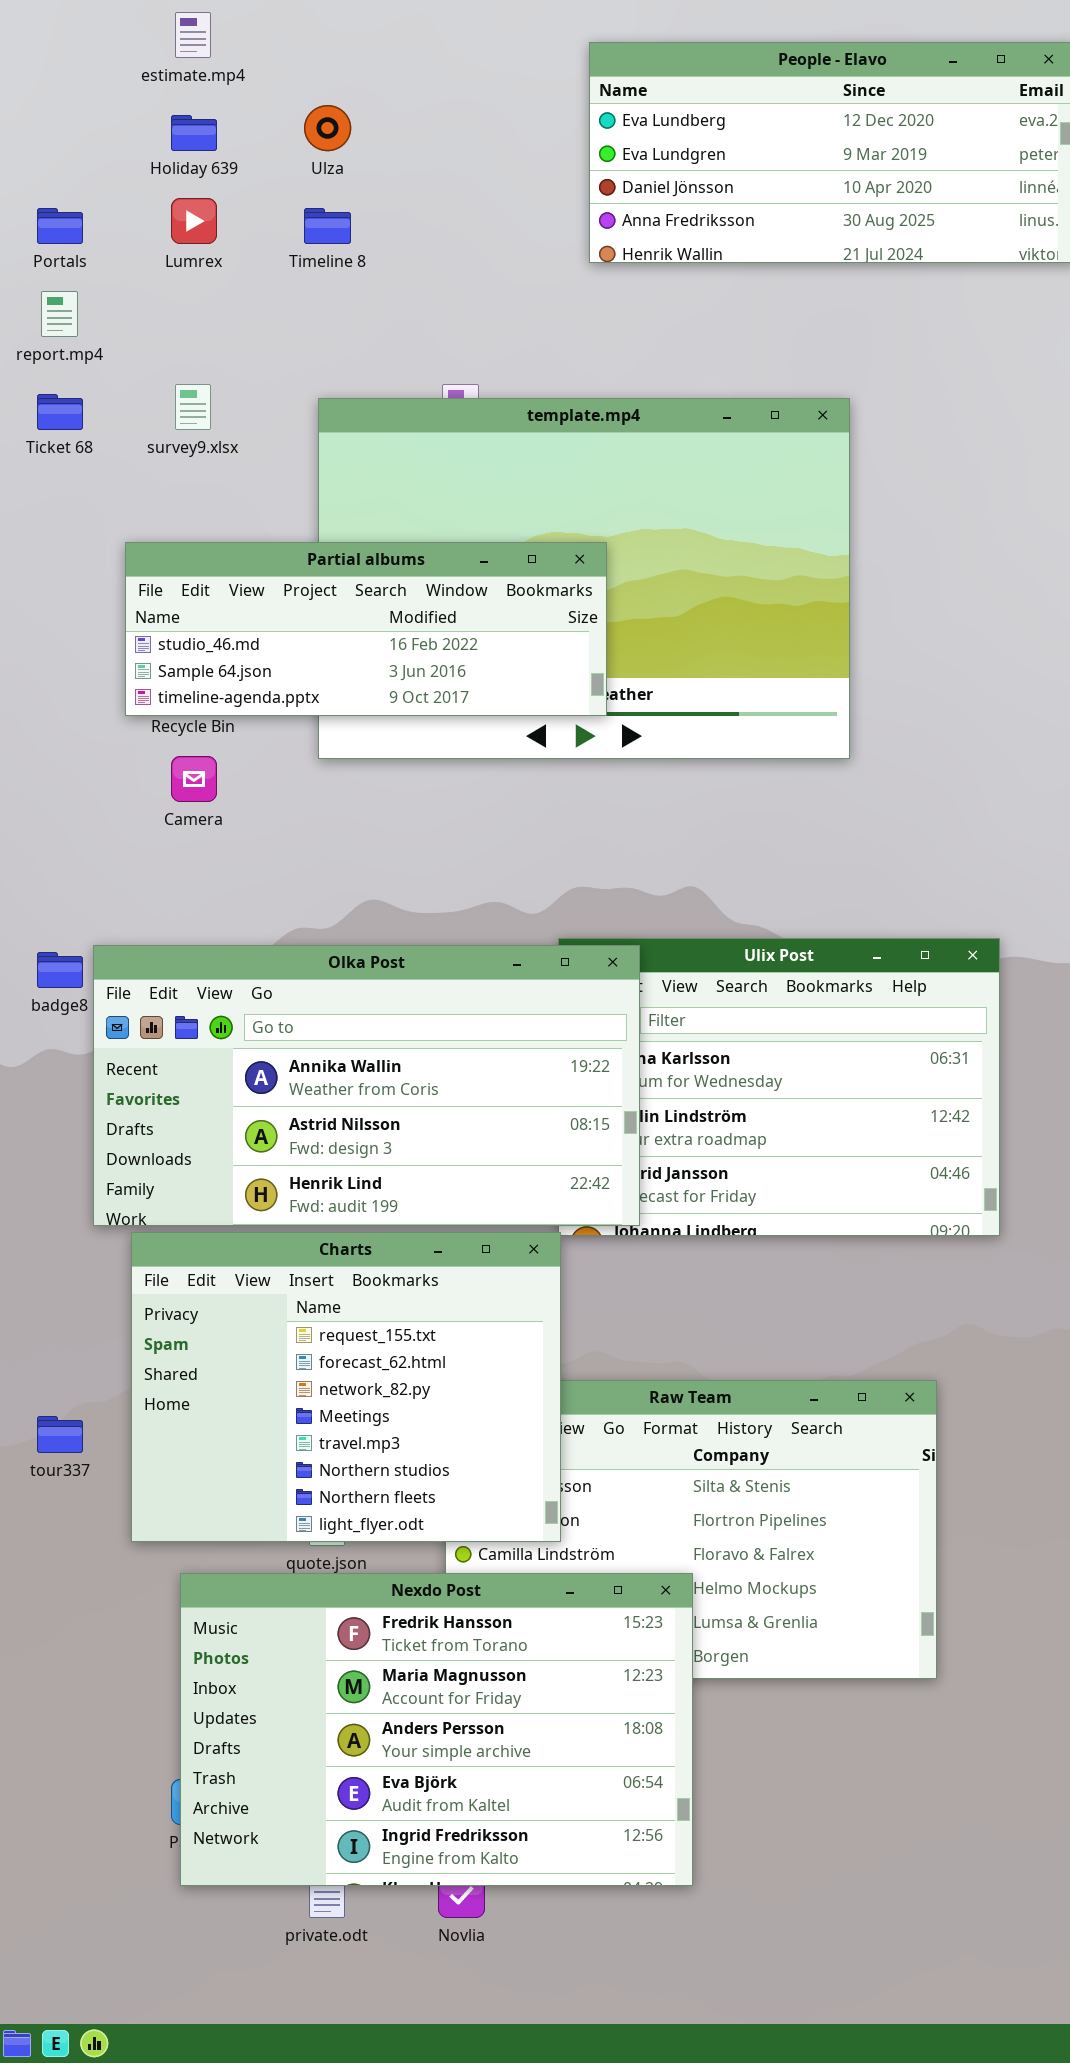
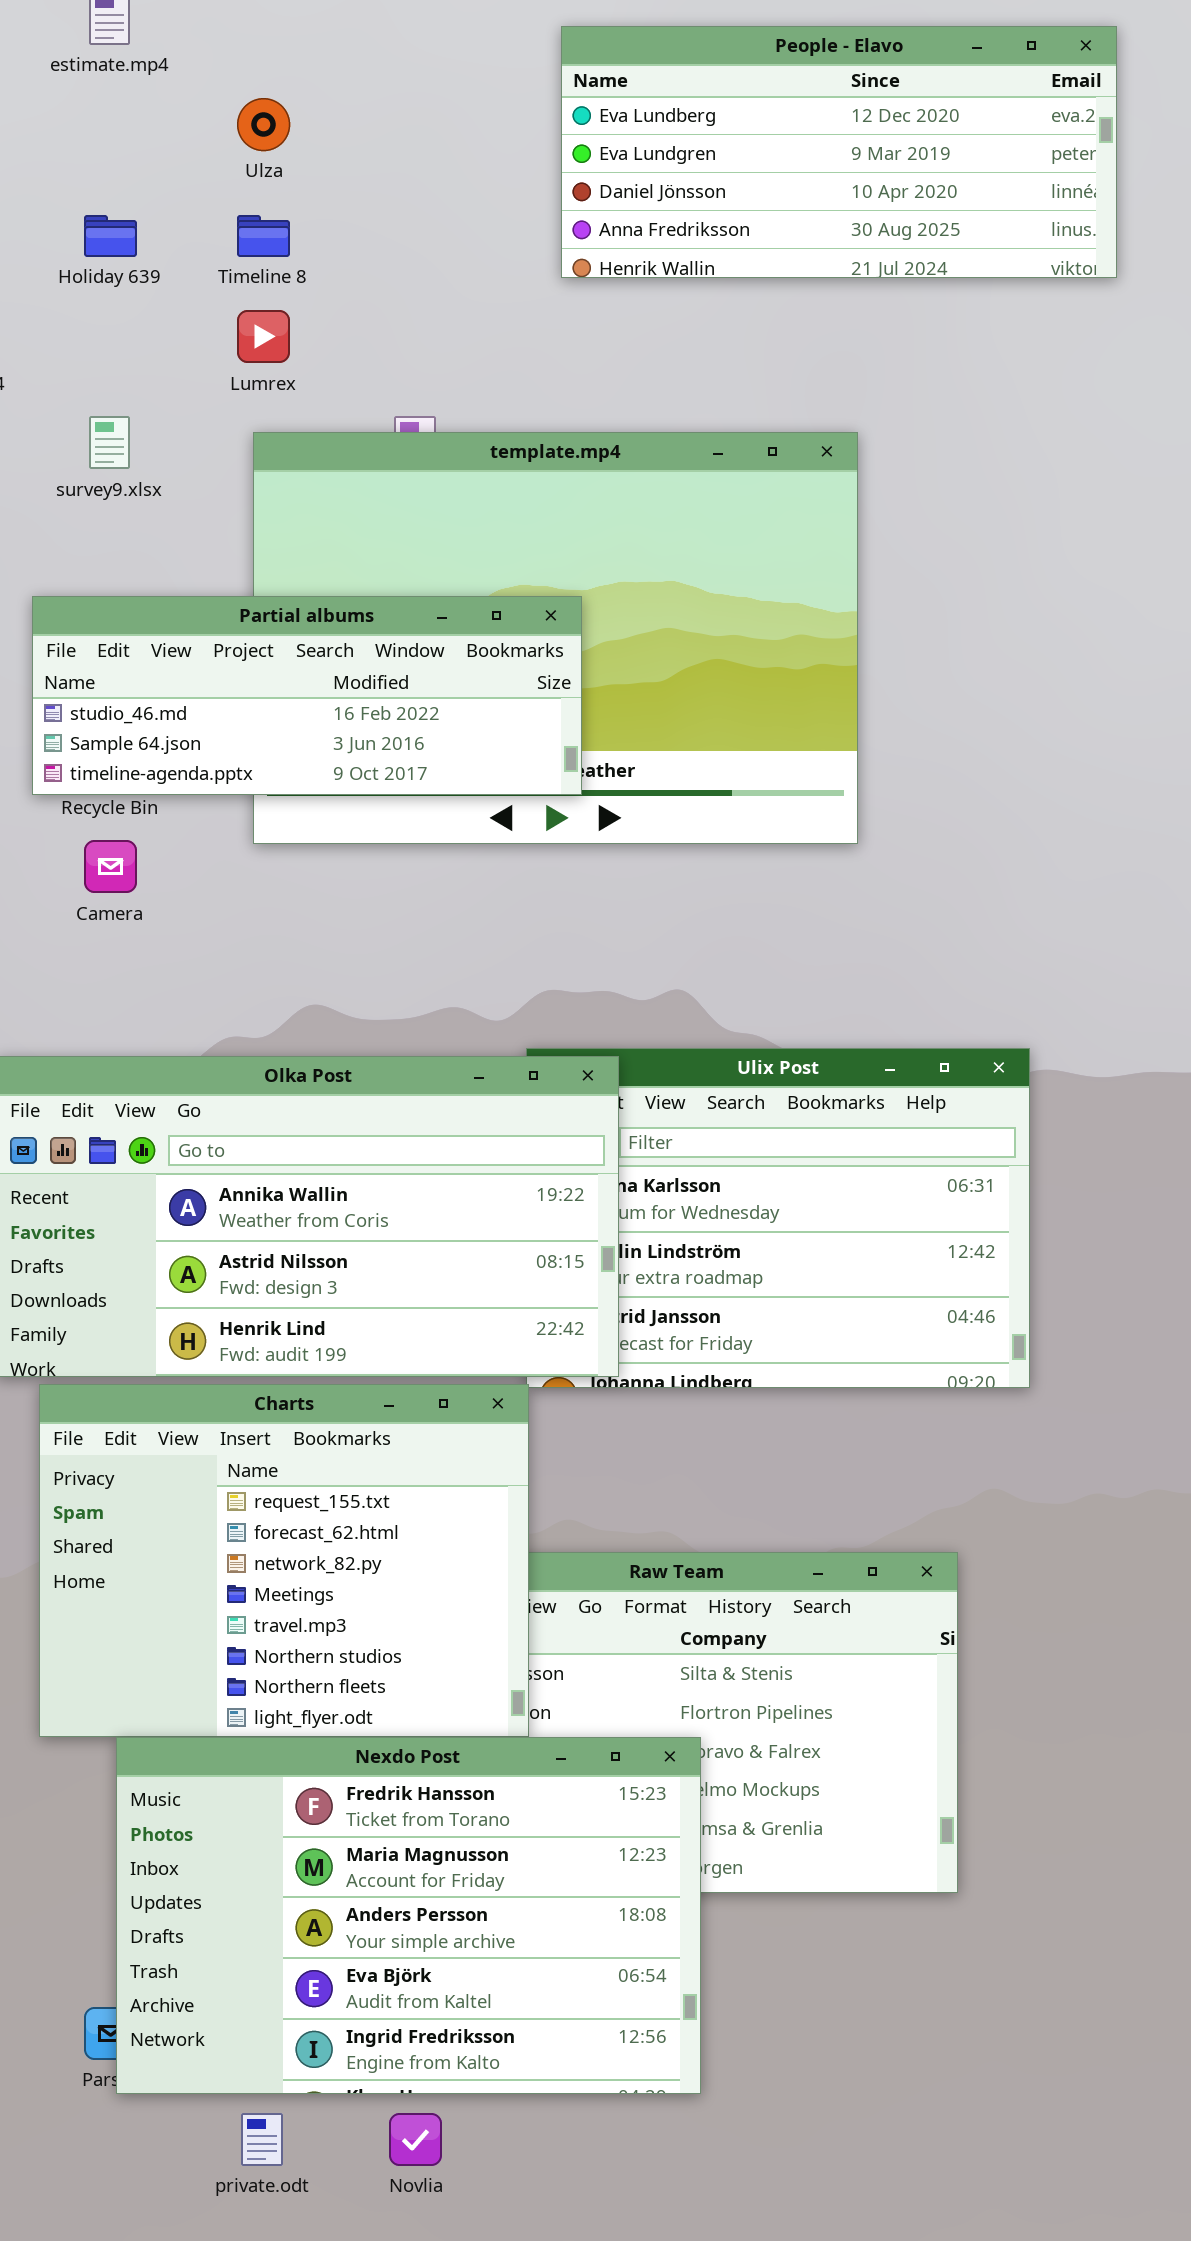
Holiday 639: [171,115,217,151] -> [84,215,137,257], moved
Lumrex: [171,198,217,244] -> [237,310,290,363], moved
Nexdo Post: [180,1573,693,1886] -> [116,1737,701,2094], moved

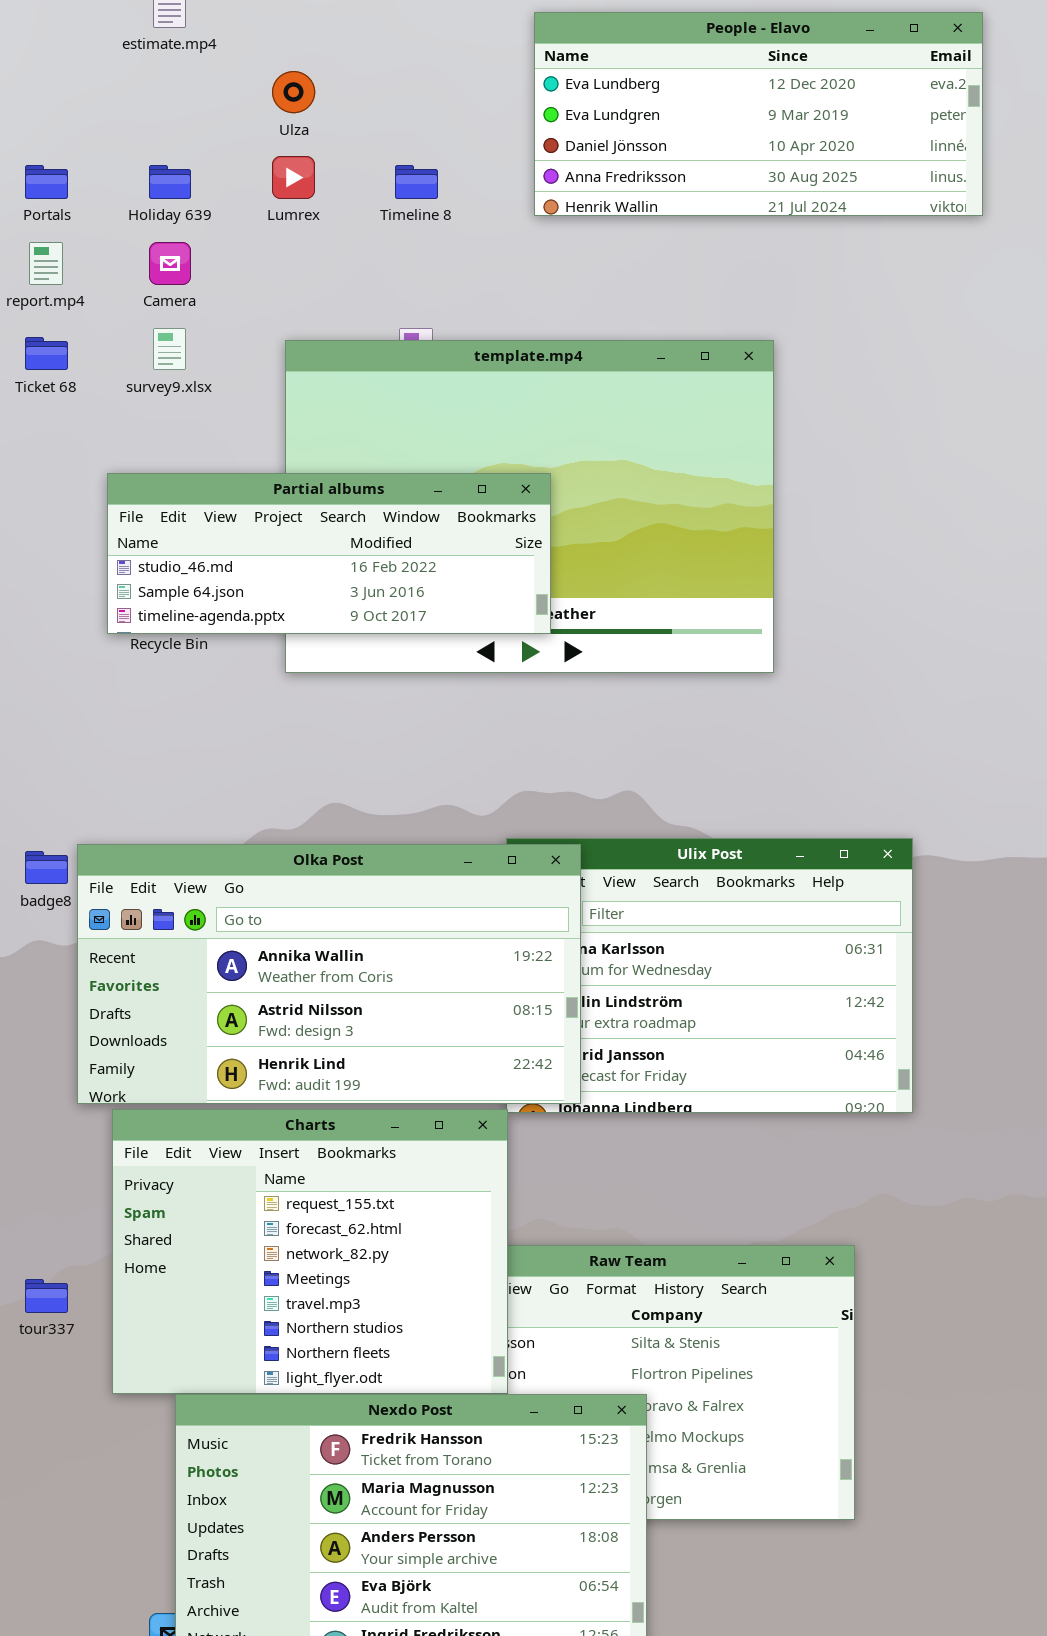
Timeline 8: [237,215,290,257] -> [395,165,438,199], moved
Lumrex: [237,310,290,363] -> [272,156,315,199], moved
Camera: [84,840,137,893] -> [149,242,191,285], moved

